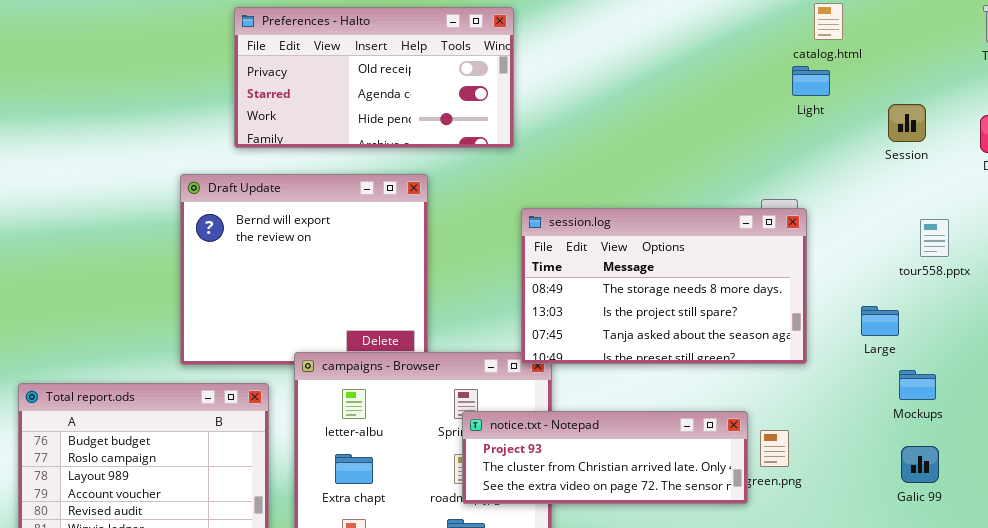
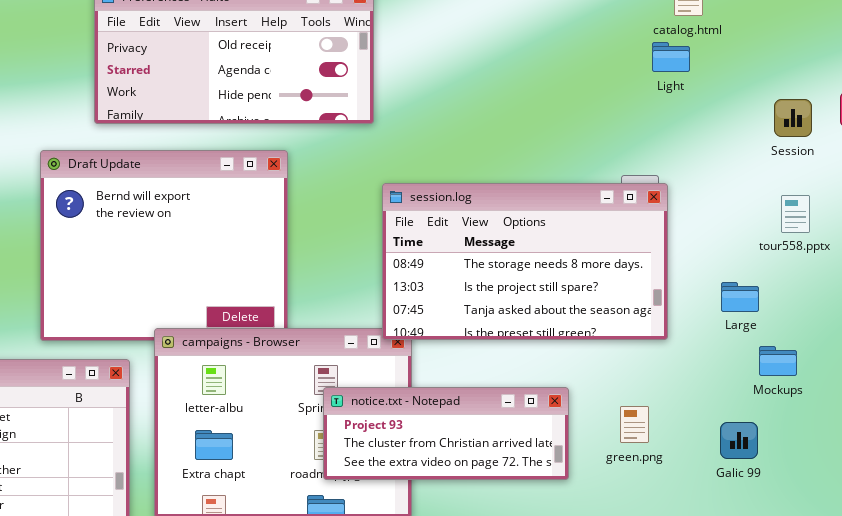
Session: [888,104,926,142] -> [774,99,812,137], moved
notice.txt - Notepad: [462,411,748,504] -> [323,387,569,480], resized
Galic 99: [901,446,939,483] -> [720,422,758,459], moved

